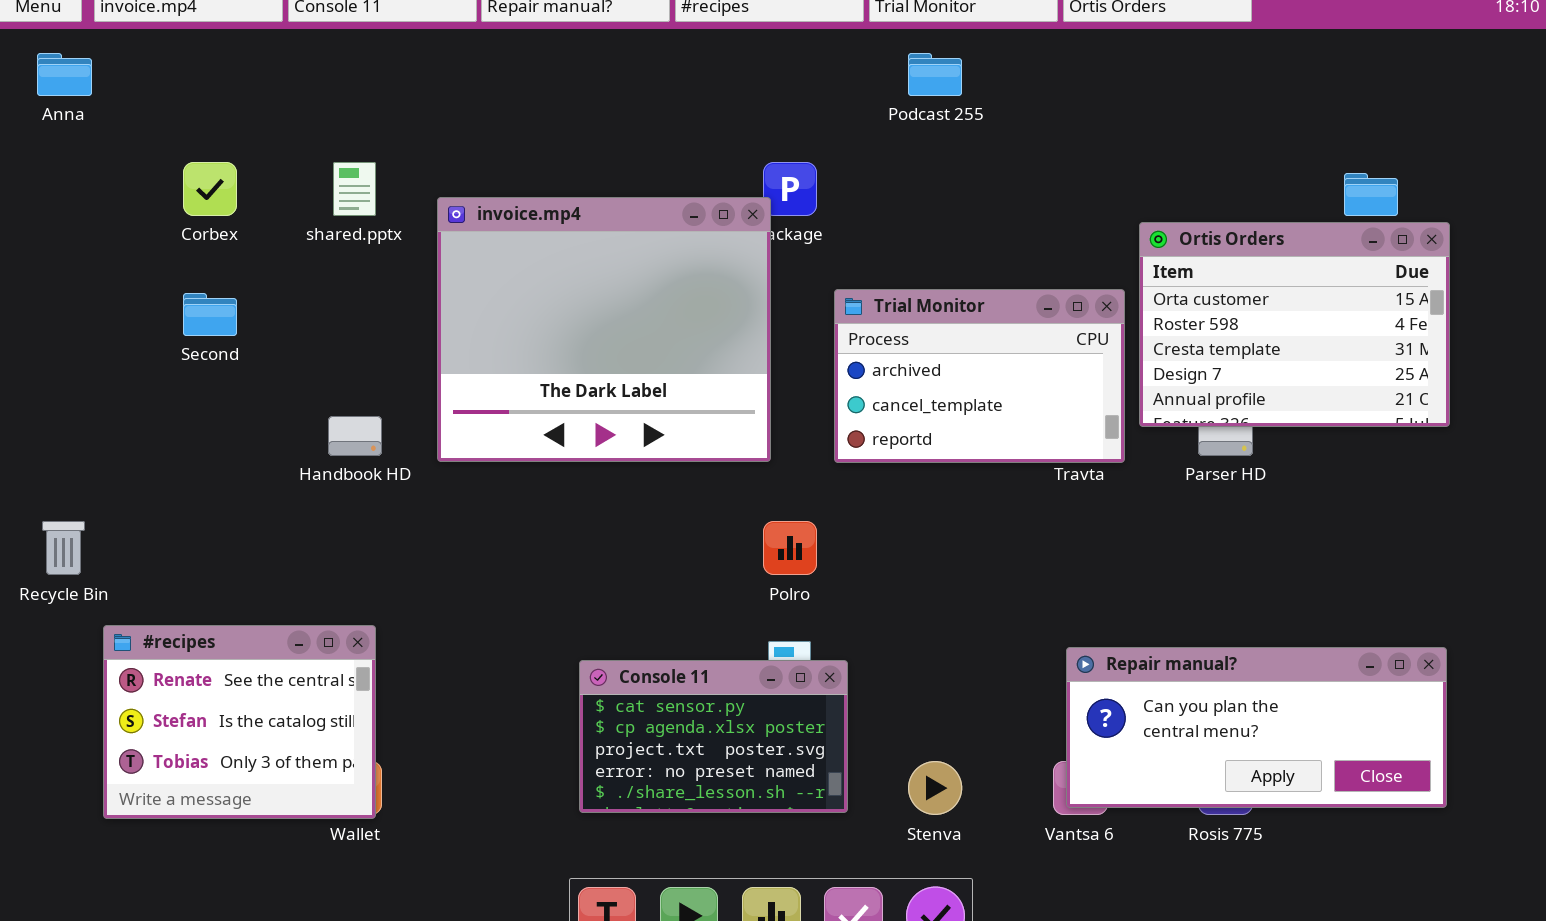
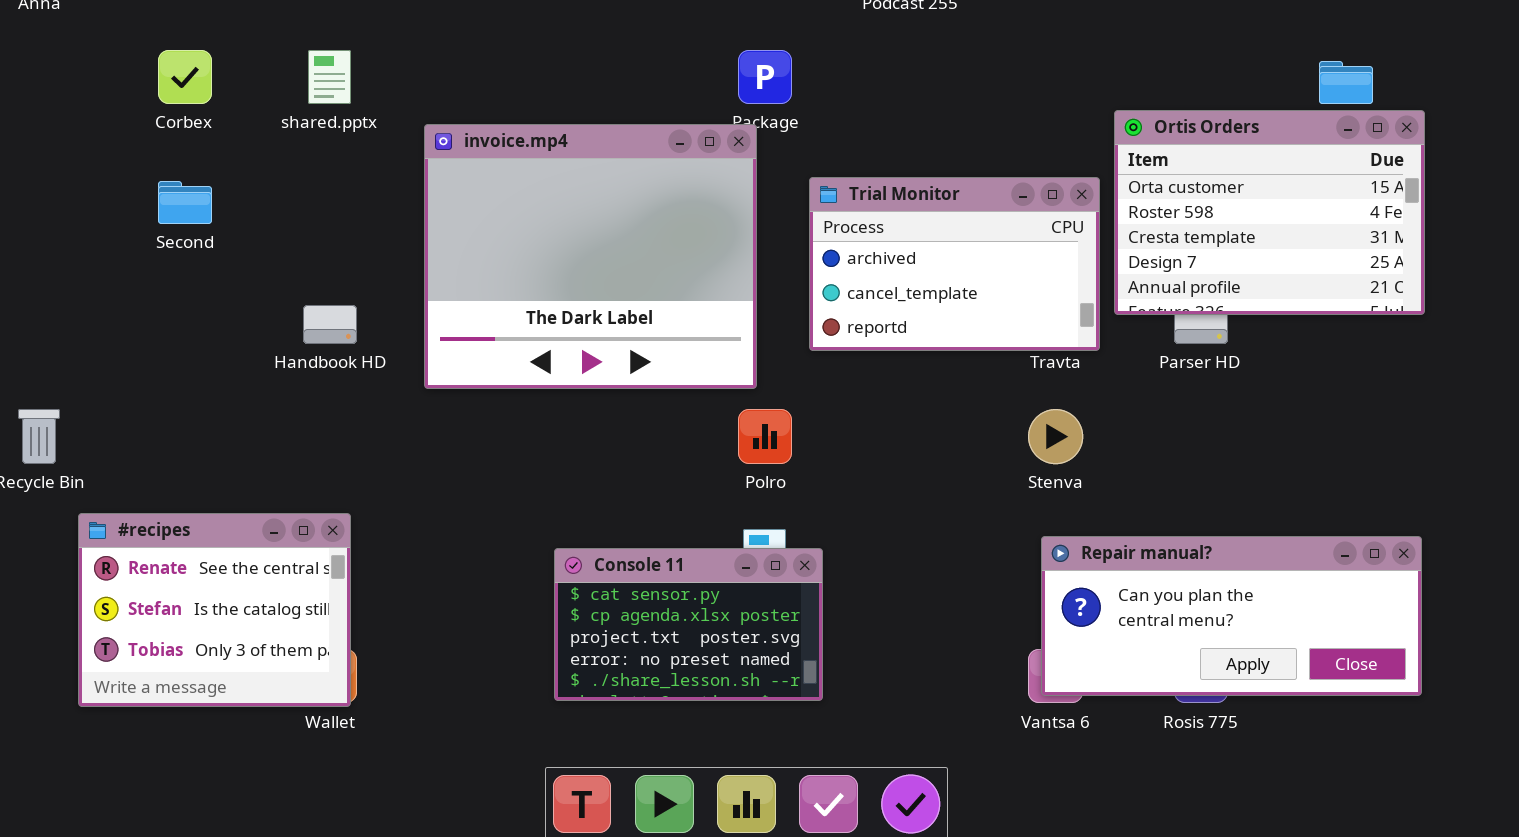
invoice.mp4: [437,197,771,462] -> [424,124,757,389], moved
Stenva: [908,761,962,815] -> [1028,409,1083,464], moved

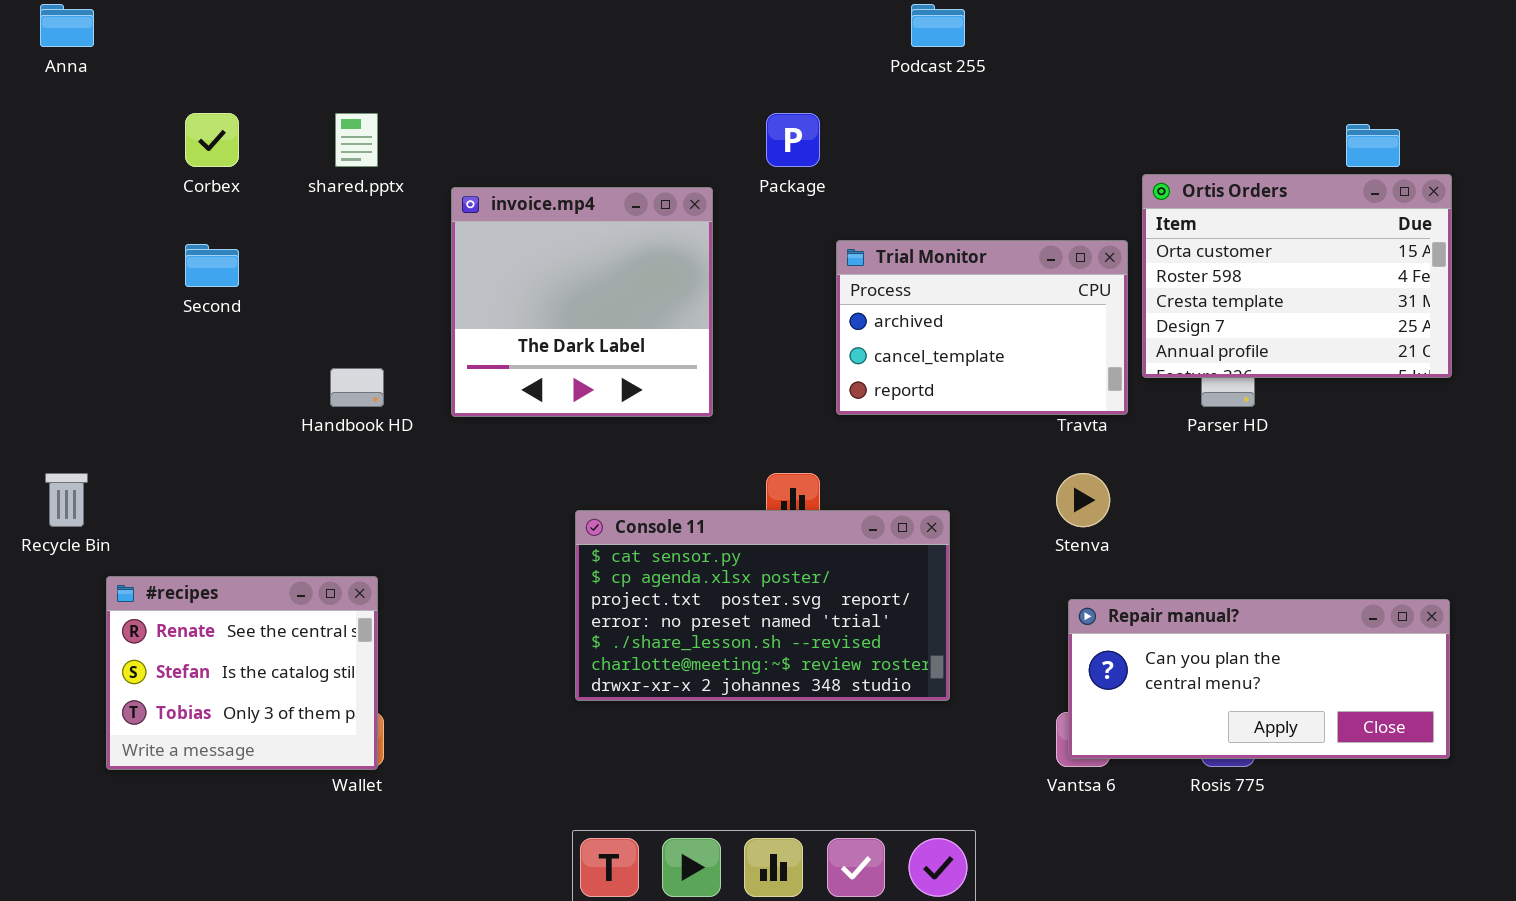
invoice.mp4: [424,124,757,389] -> [451,187,713,417], resized
Console 11: [554,548,823,701] -> [575,510,950,701], moved, resized

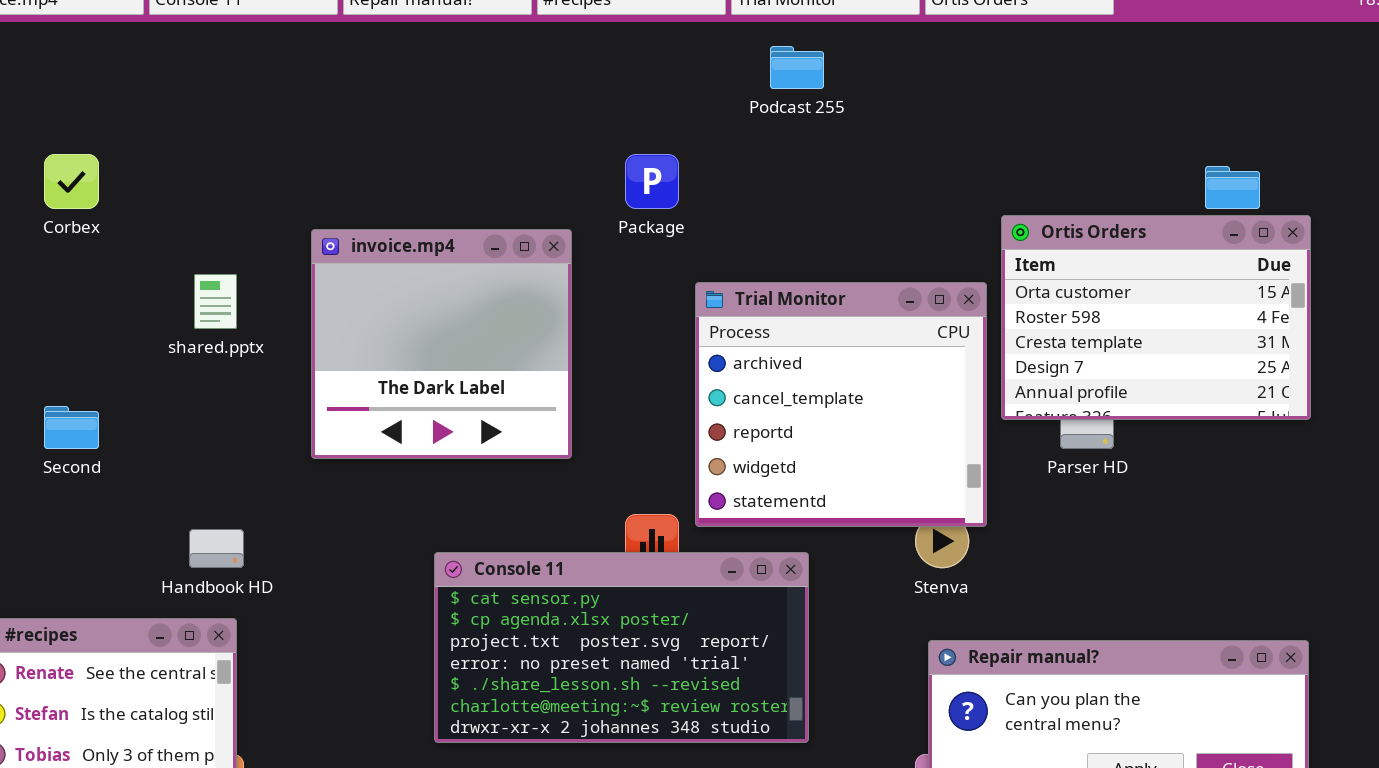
shared.pptx: [335,113,378,167] -> [194,274,237,329], moved
Trial Monitor: [836,240,1128,415] -> [695,282,987,527], resized
Second: [185,244,239,287] -> [44,406,99,449], moved
Handbook HD: [330,368,384,407] -> [189,529,244,568], moved

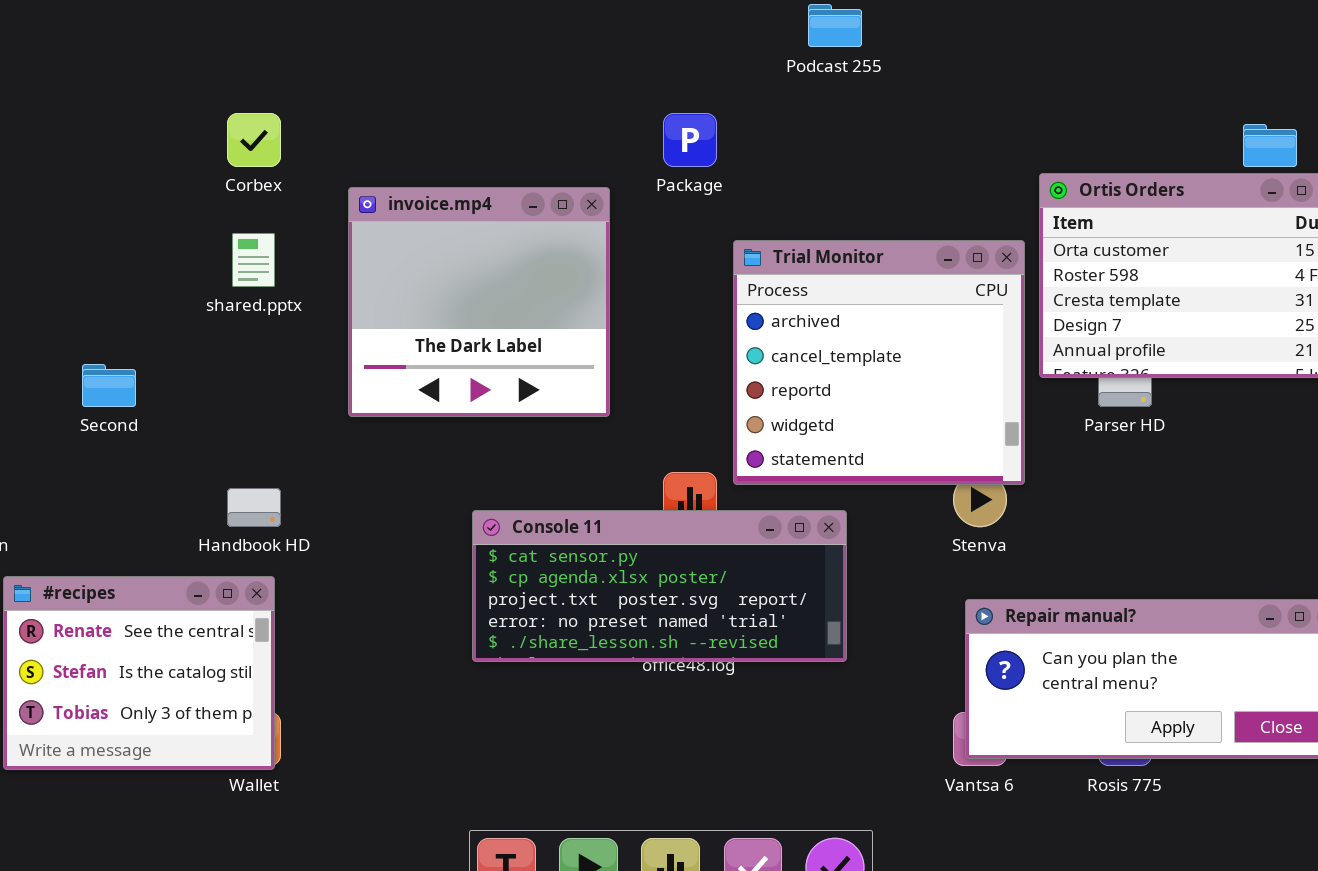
Corbex: [44,154,99,209] -> [227,113,281,167], moved
Console 11: [434,552,809,743] -> [472,510,847,662], resized

